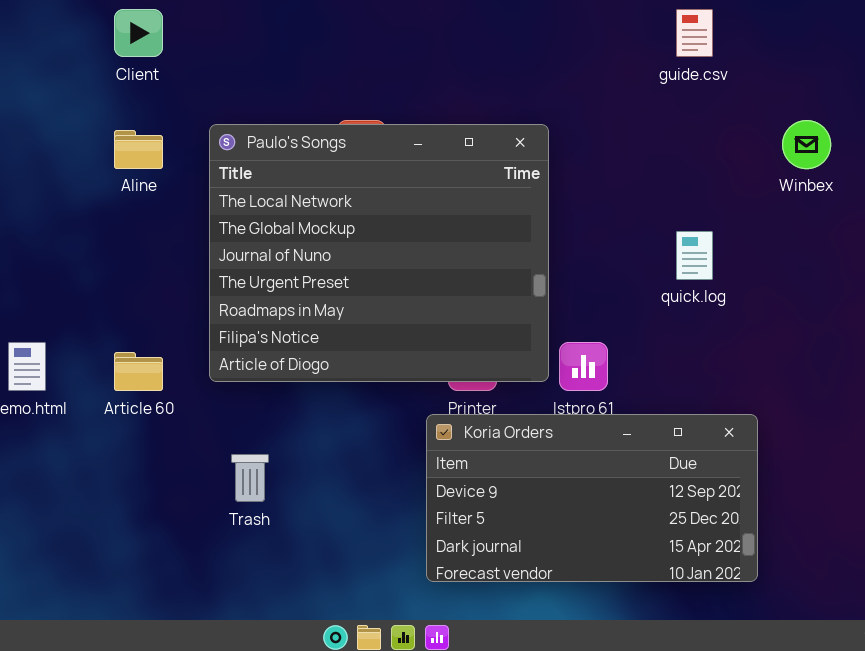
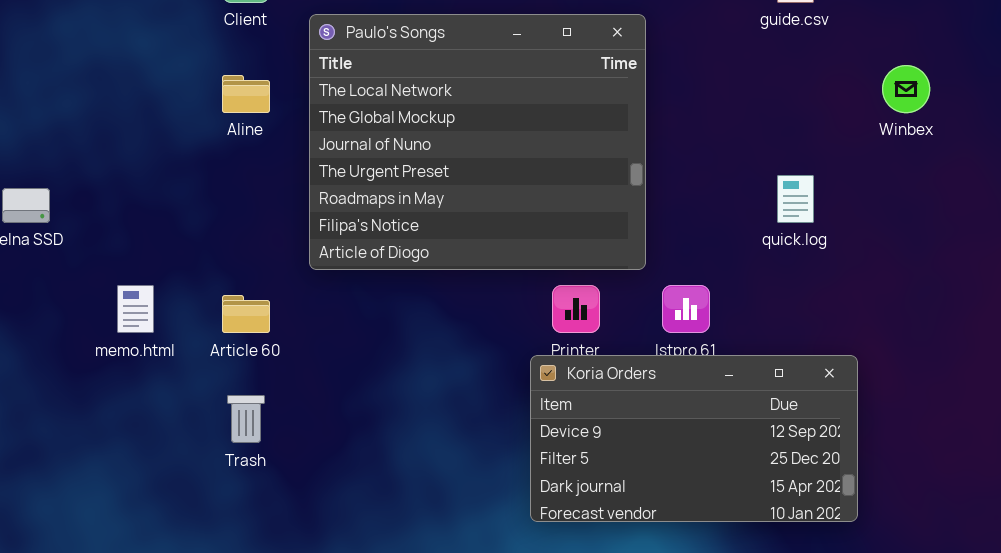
Paulo's Songs: [209,124,549,382] -> [309,14,646,270], moved
Trash: [231,454,269,502] -> [227,395,265,443], moved

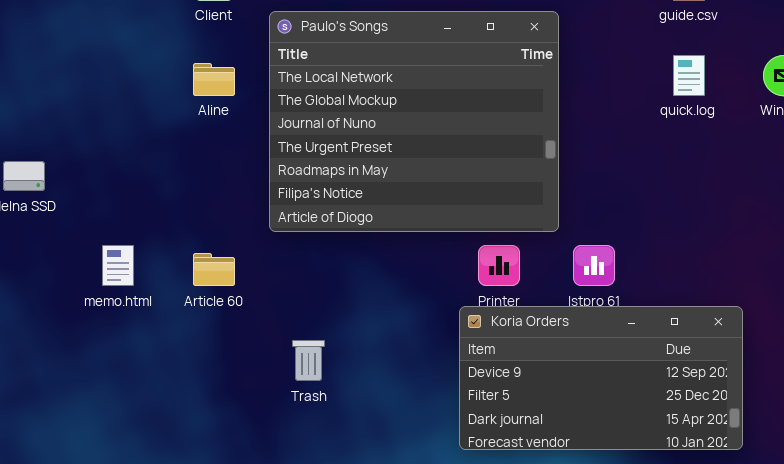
quick.log: [777,175,814,223] -> [673,55,705,96], moved
Trash: [227,395,265,443] -> [292,340,325,381], moved

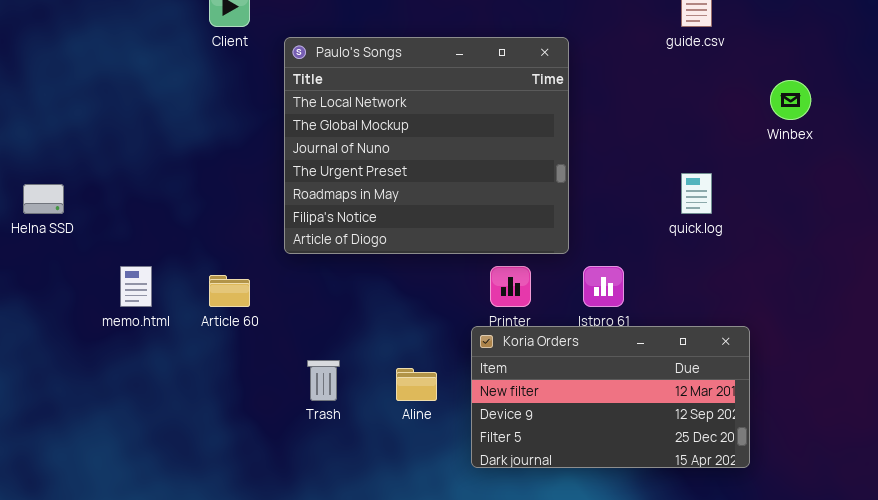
quick.log: [673,55,705,96] -> [681,173,712,214], moved
Aline: [193,63,235,96] -> [396,368,437,401], moved
Koria Orders: [459,306,743,450] -> [471,326,750,468], scrolled up 1 row

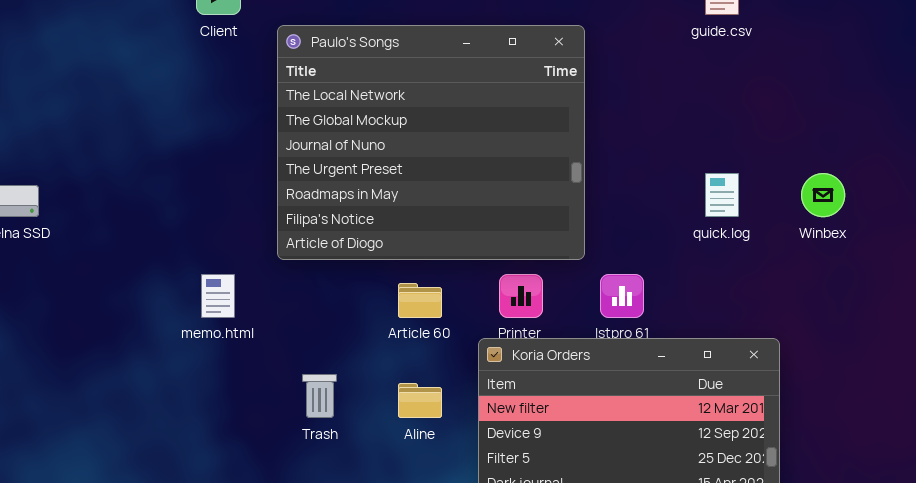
Winbex: [770,80,811,120] -> [801,173,845,217], moved
memo.html: [120,266,152,307] -> [201,274,235,318], moved
Article 60: [209,275,250,307] -> [398,283,442,318], moved

